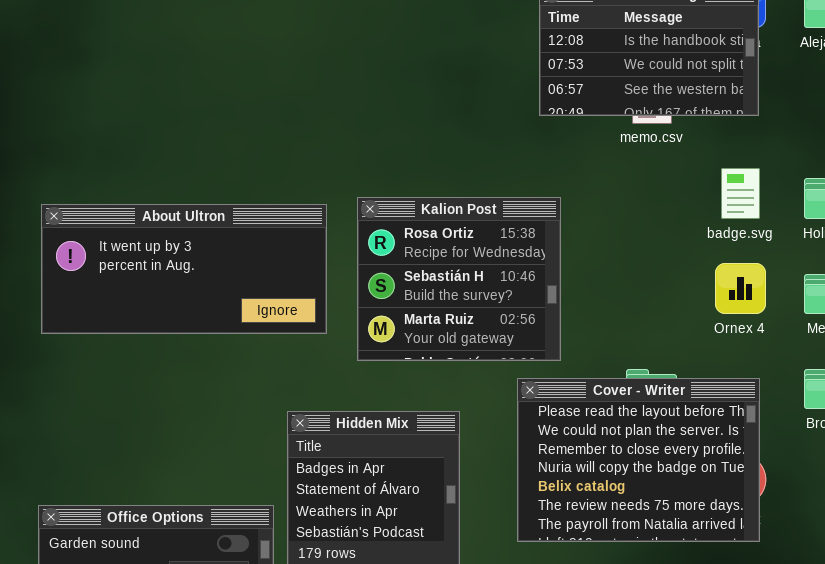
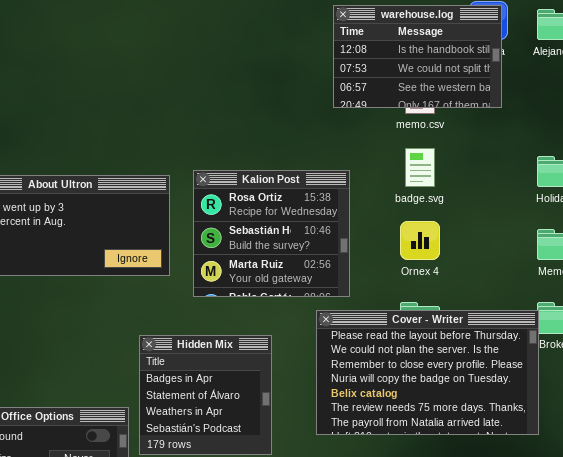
badge.svg: [721,168,760,219] -> [405,148,435,187], moved
Ornex 4: [715,263,766,314] -> [400,221,440,260], moved
Cover - Writer: [517,378,760,542] -> [316,310,539,435], resized

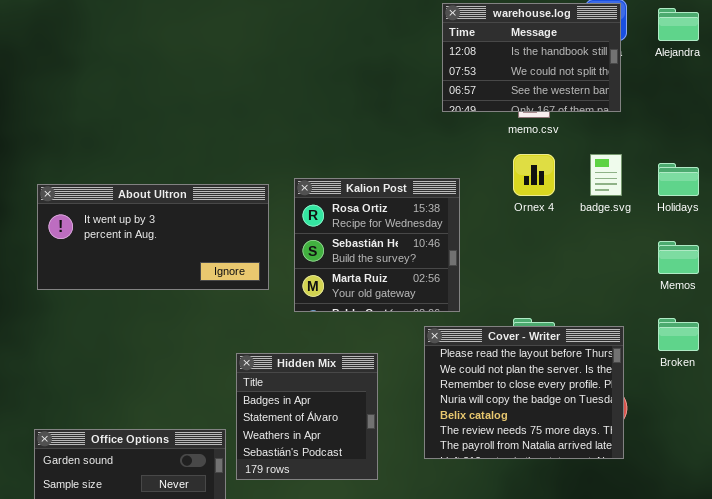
badge.svg: [405,148,435,187] -> [590,154,622,196], moved
Ornex 4: [400,221,440,260] -> [513,154,555,196], moved
Cover - Writer: [316,310,539,435] -> [424,326,624,459], resized

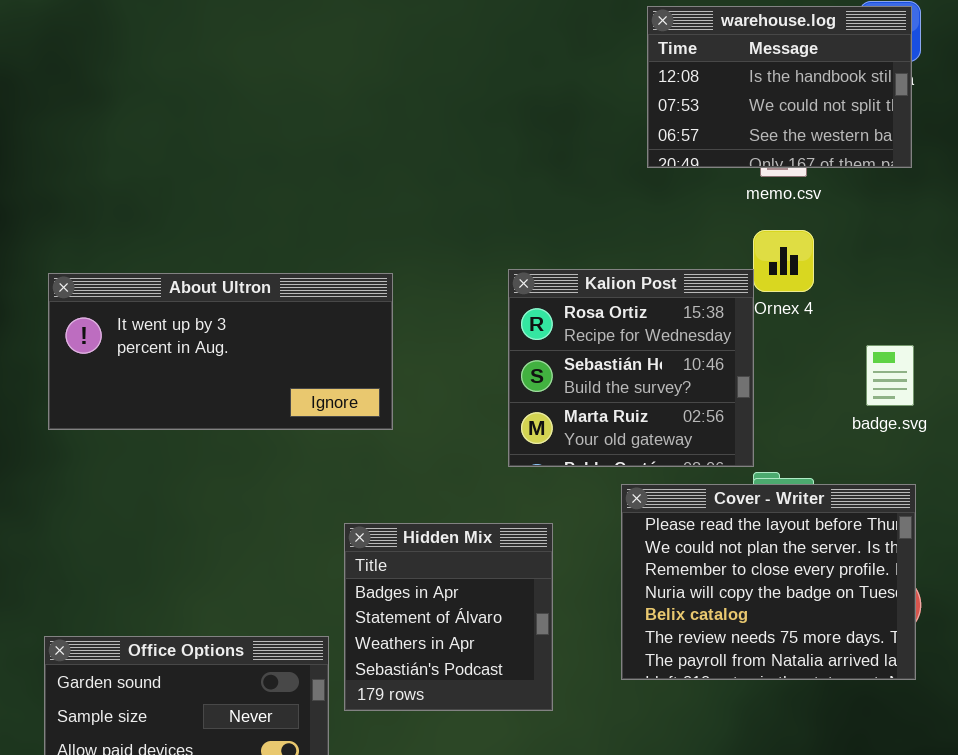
badge.svg: [590,154,622,196] -> [866,345,914,406], moved
Kalion Post: [294,178,460,312] -> [508,269,754,467], moved

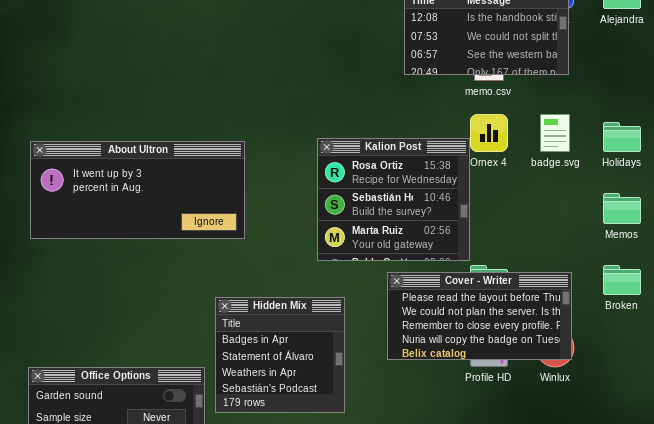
badge.svg: [866,345,914,406] -> [540,114,570,152], moved
Cover - Writer: [621,484,916,680] -> [387,272,572,360], resized

